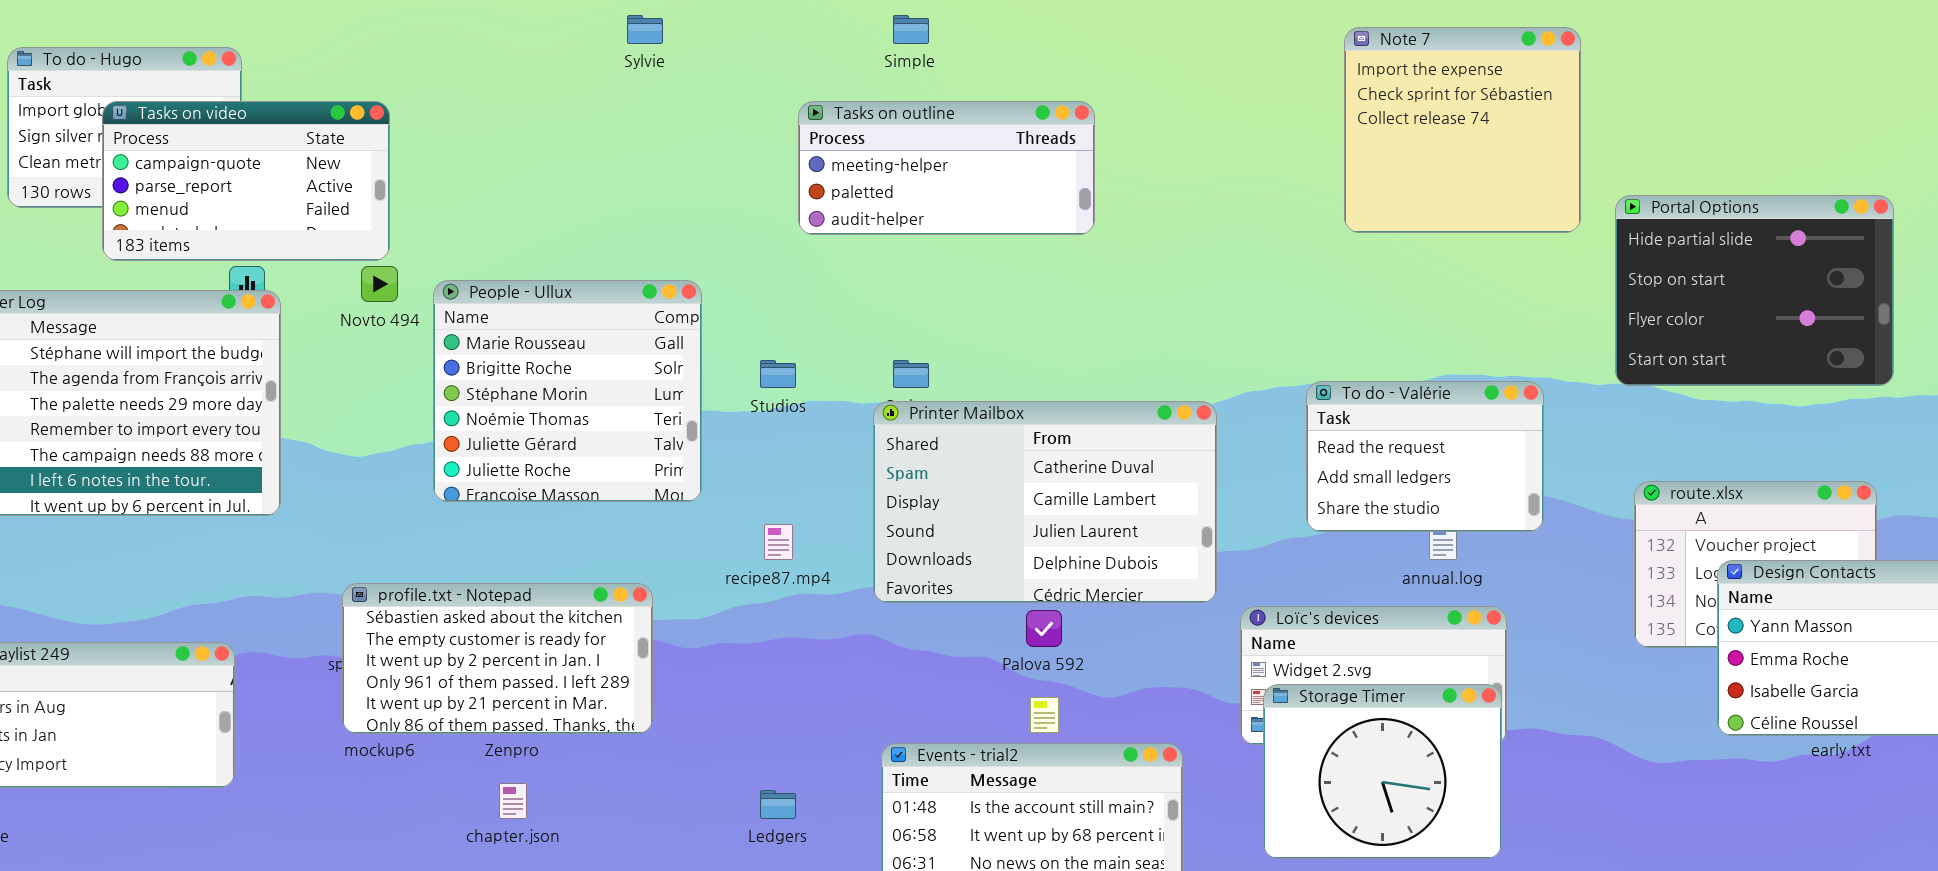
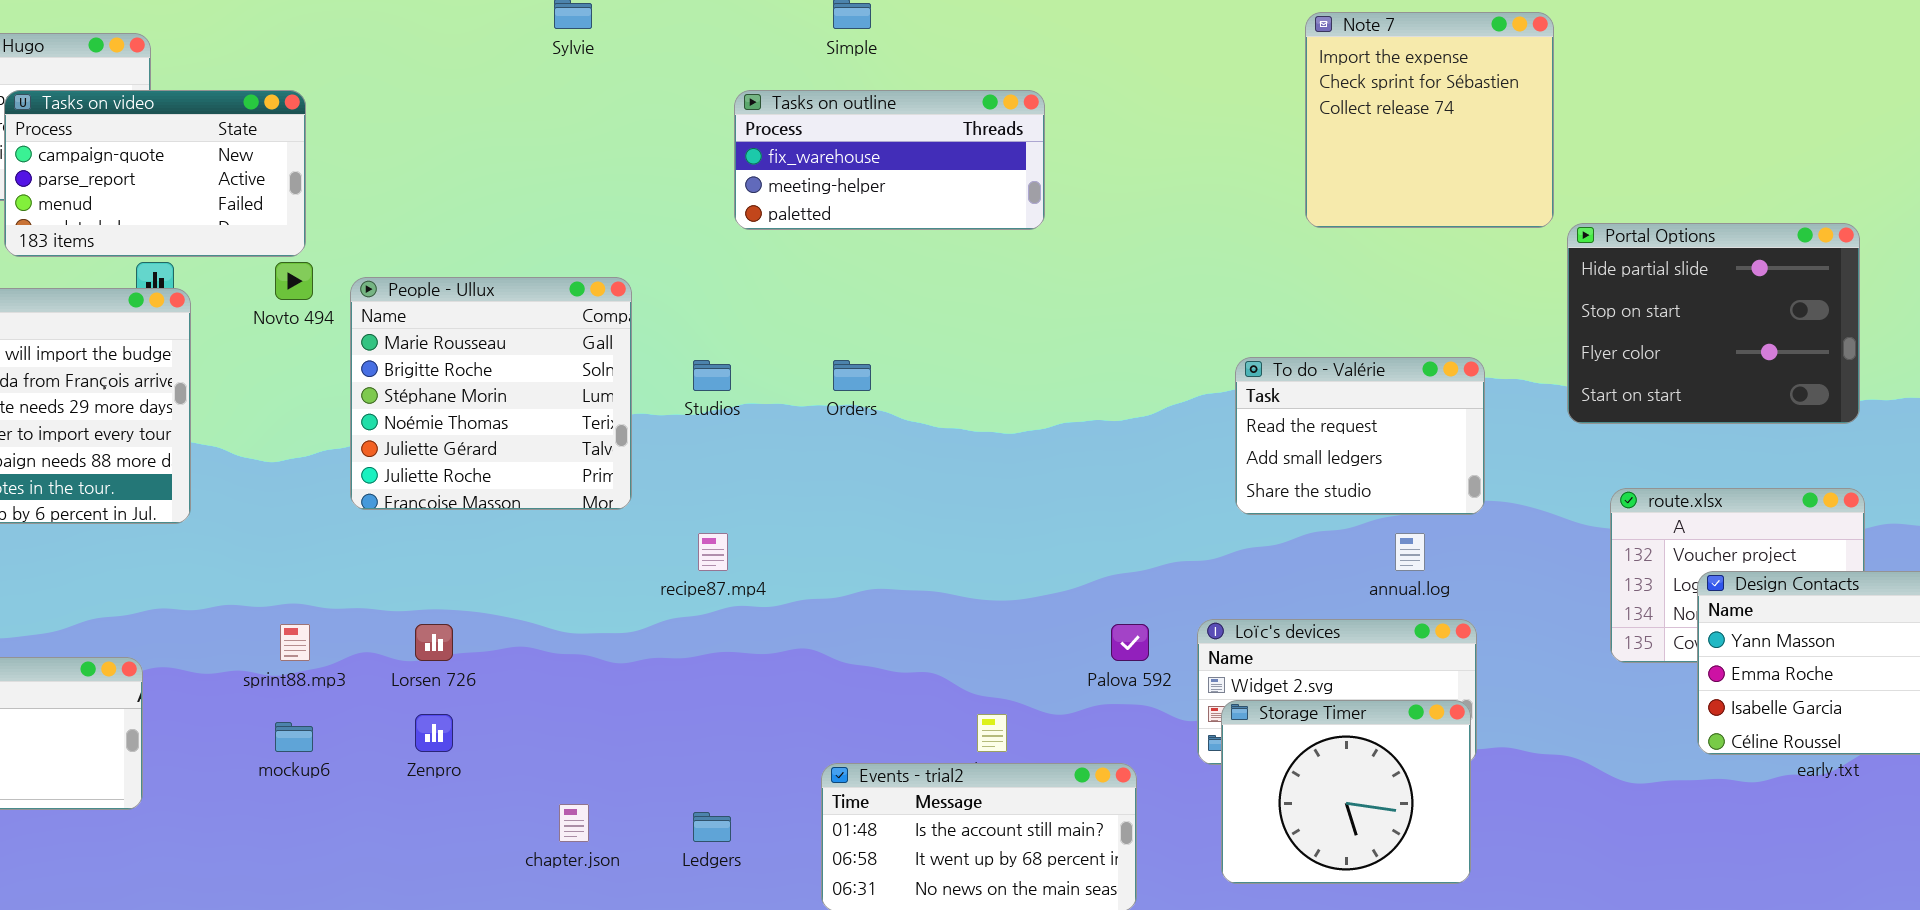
Tasks on outline: [798,101,1095,235] -> [734,90,1045,230], scrolled up 1 row
Portal Options: [1615,195,1894,386] -> [1567,223,1860,424], moved
To do - Valérie: [1306,381,1544,532] -> [1235,357,1485,515], moved
Printer Mailbox: [873,401,1217,603] -> none, closed
profile.txt - Notepad: [342,583,653,734] -> none, closed
Palova 592: [1026,610,1062,647] -> [1111,624,1149,661], moved
chapter.json: [499,783,527,819] -> [559,804,589,842], moved

